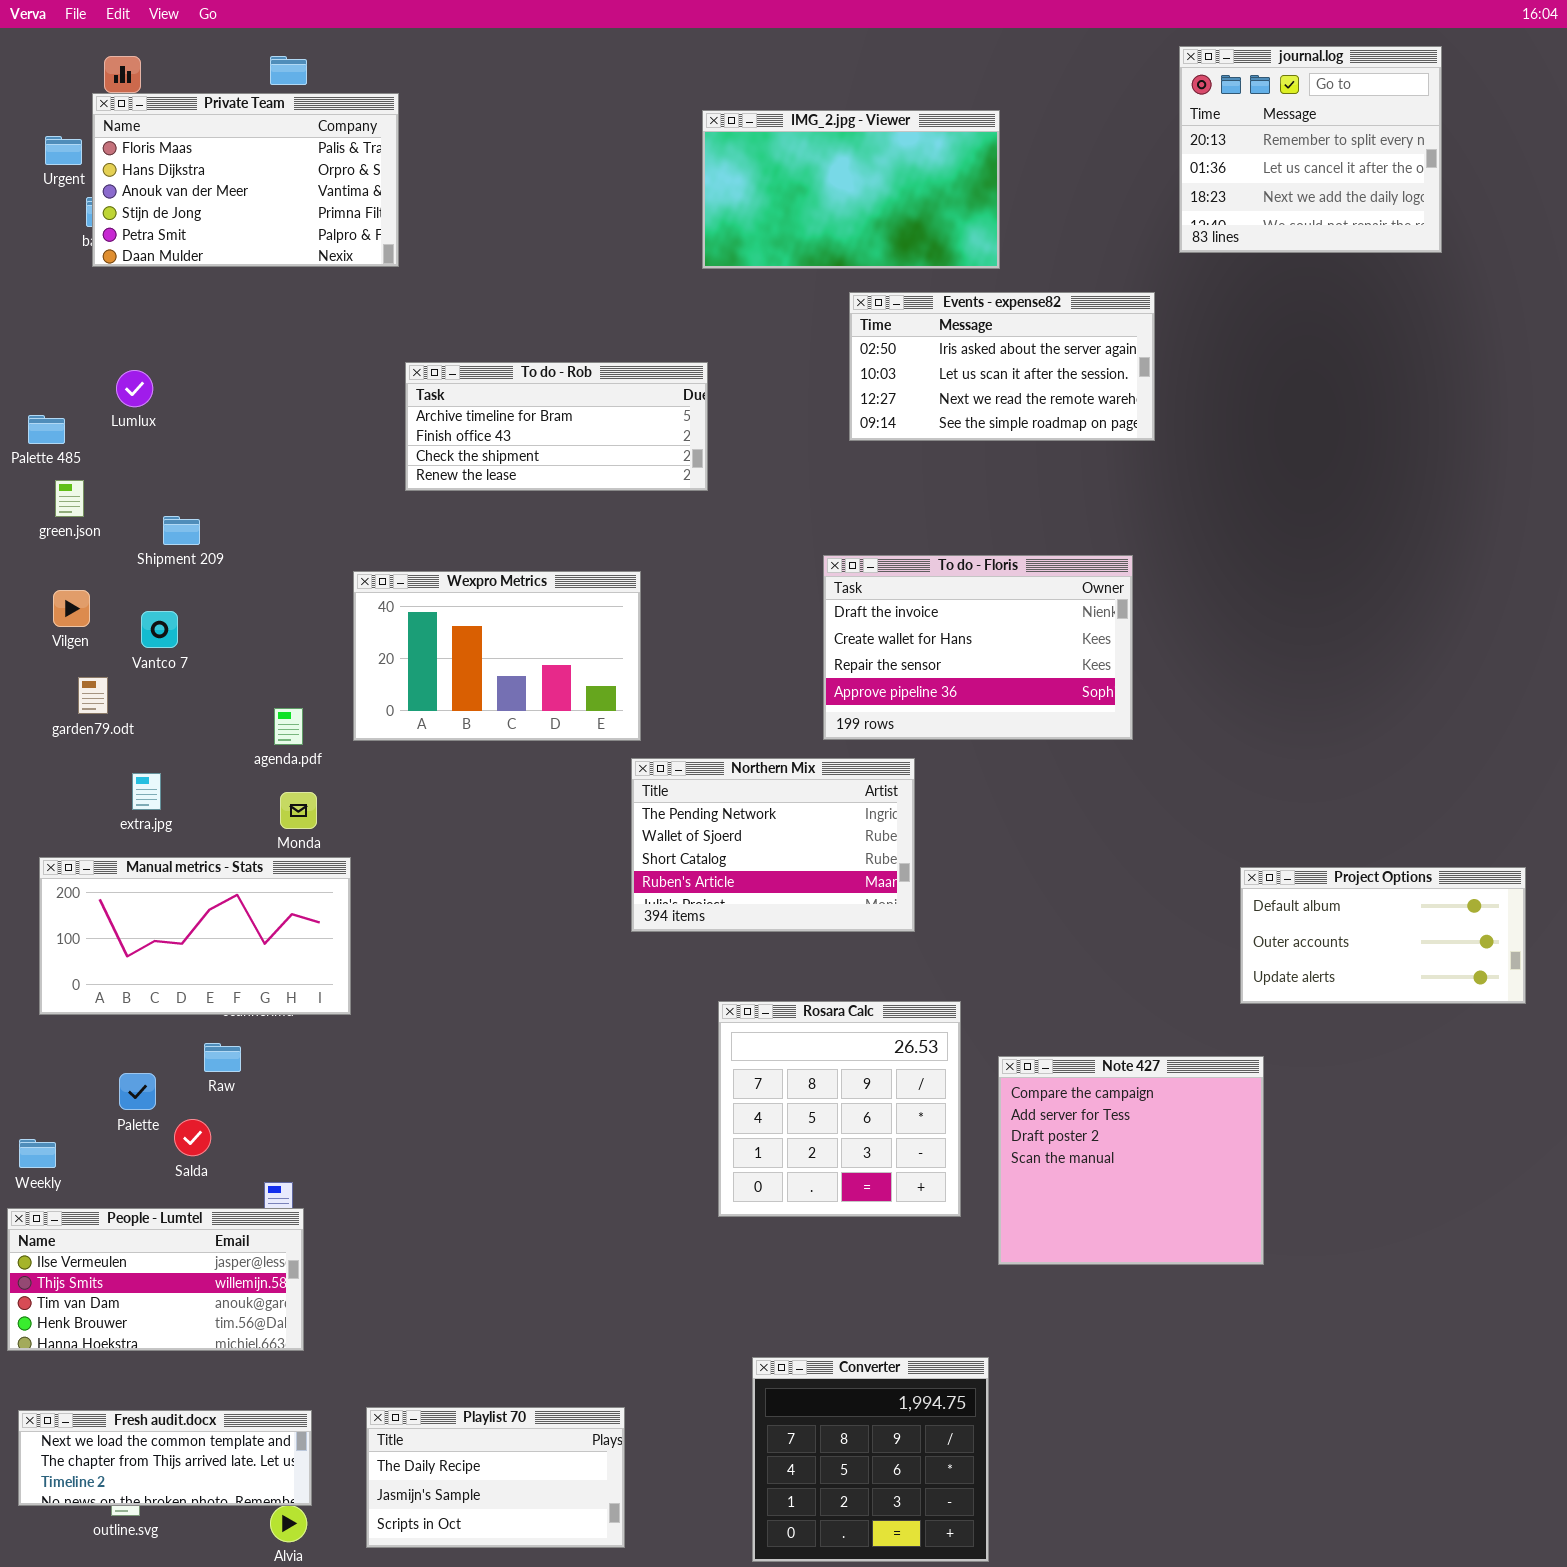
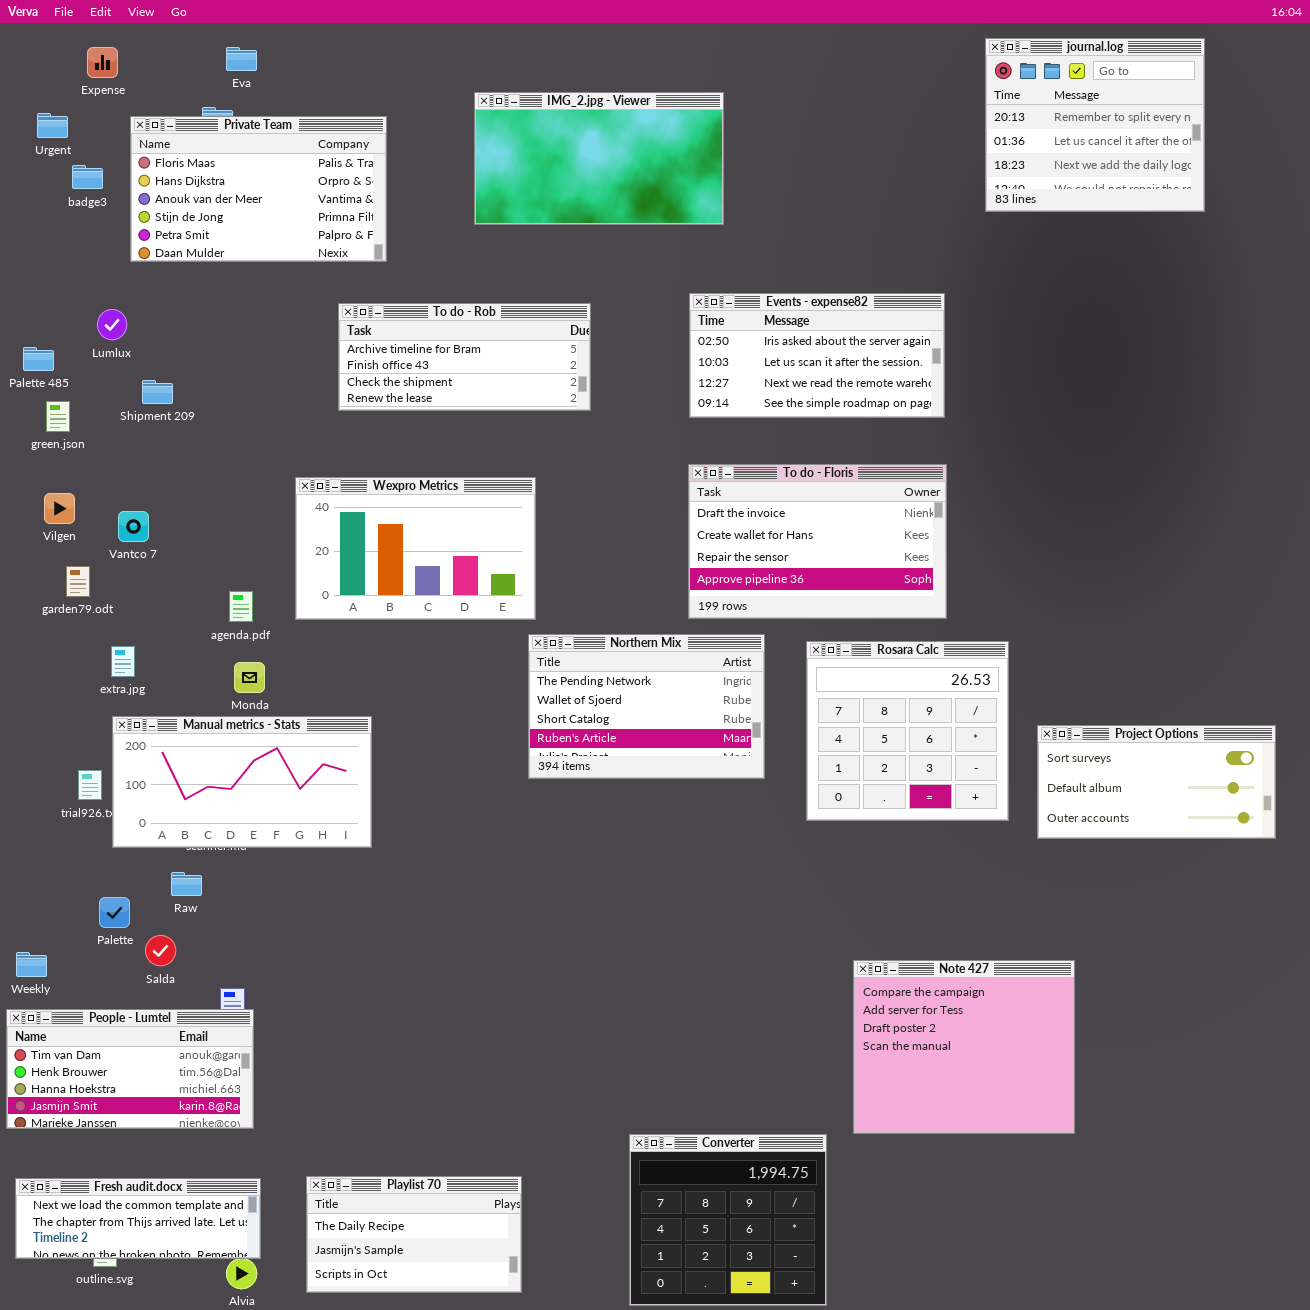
Private Team: [92,93,399,267] -> [130,116,387,262], moved
IMG_2.jpg - Viewer: [702,110,1000,269] -> [474,92,724,225], moved
Events - expense82: [849,292,1155,441] -> [689,293,945,418], moved
Shipment 209: [163,516,200,545] -> [142,380,173,404], moved
Manual metrics - Stats: [39,857,351,1015] -> [112,716,372,848], moved
Project Options: [1240,867,1526,1004] -> [1037,725,1276,839], scrolled up 1 row
Rosara Calc: [718,1001,961,1217] -> [806,641,1009,821], moved
Note 427: [998,1056,1264,1265] -> [853,960,1075,1134], moved
People - Lumtel: [7,1208,304,1351] -> [6,1009,254,1129], scrolled down 2 rows

